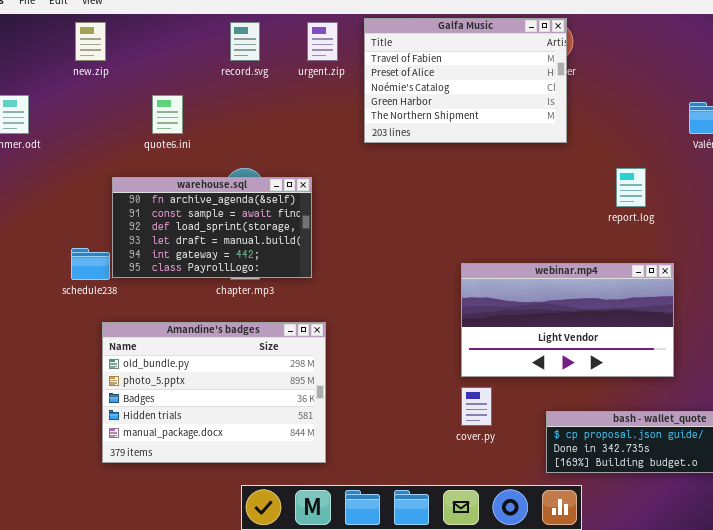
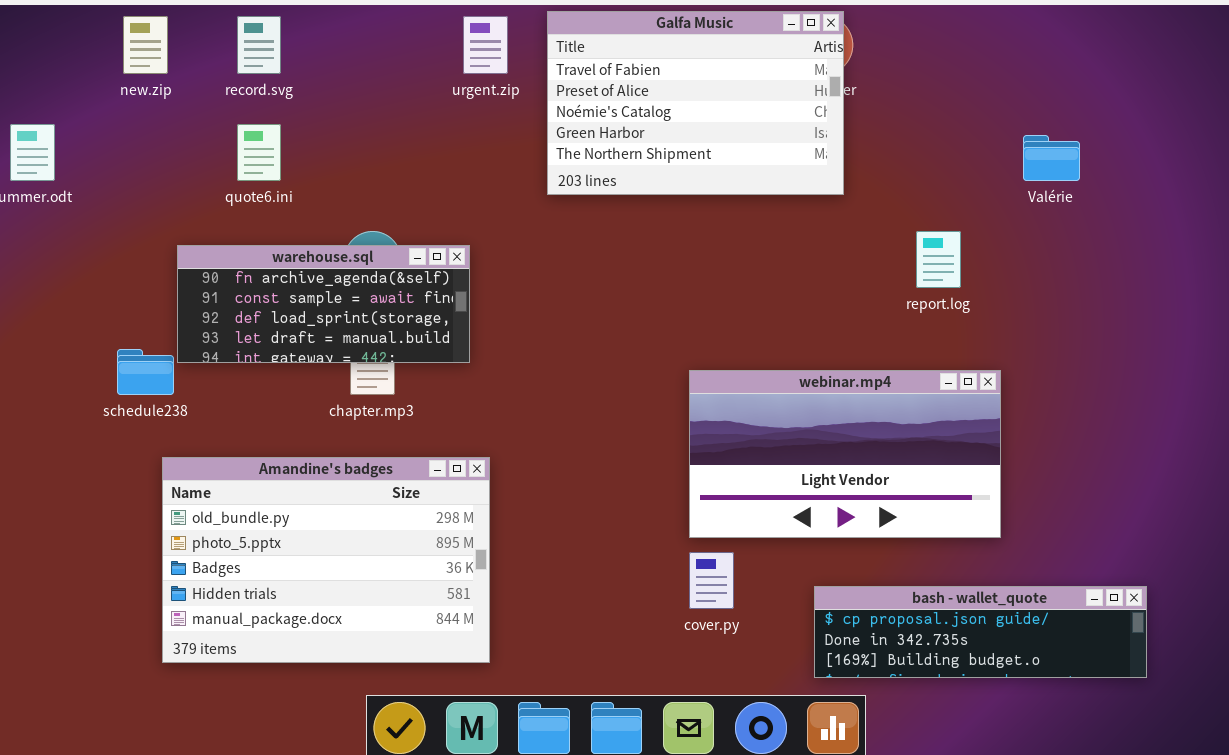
record.svg: [230,22,260,61] -> [237,16,281,74], moved
warehouse.sql: [112,177,312,278] -> [177,245,470,363], resized

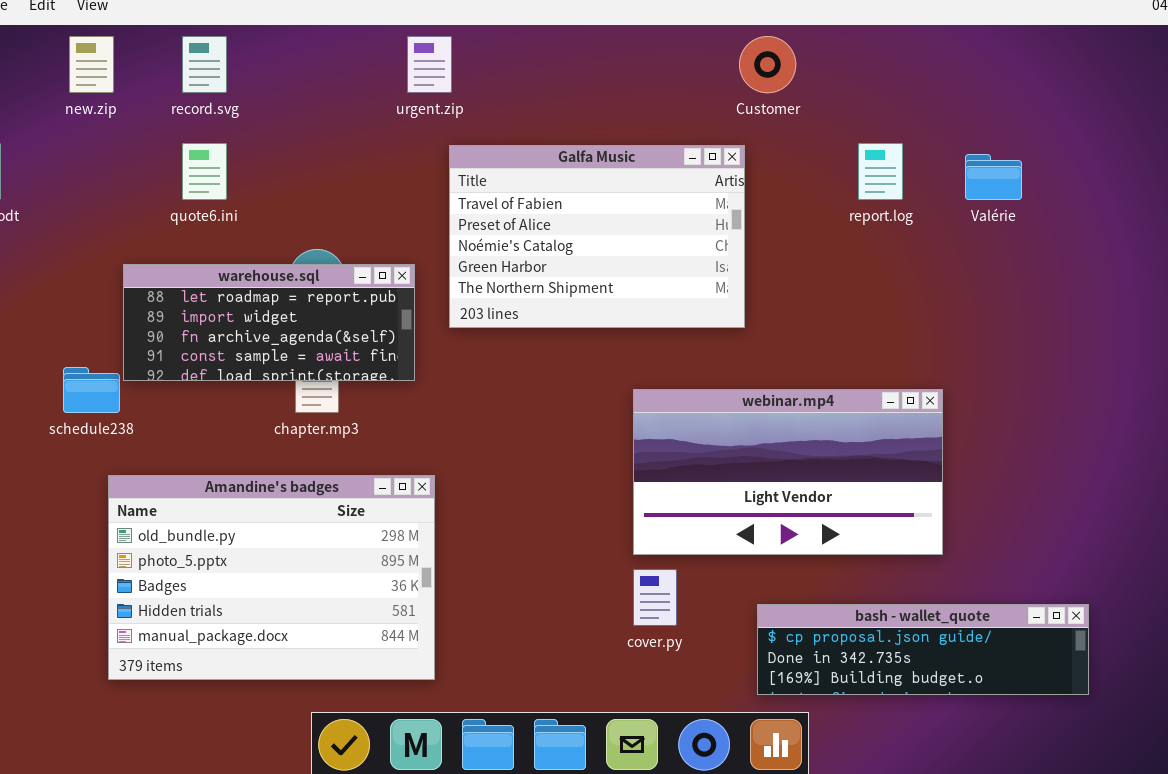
Galfa Music: [547,11,844,195] -> [449,145,745,328], moved
report.log: [916,231,961,288] -> [858,143,903,200], moved
warehouse.sql: [177,245,470,363] -> [123,264,415,381], scrolled up 2 rows

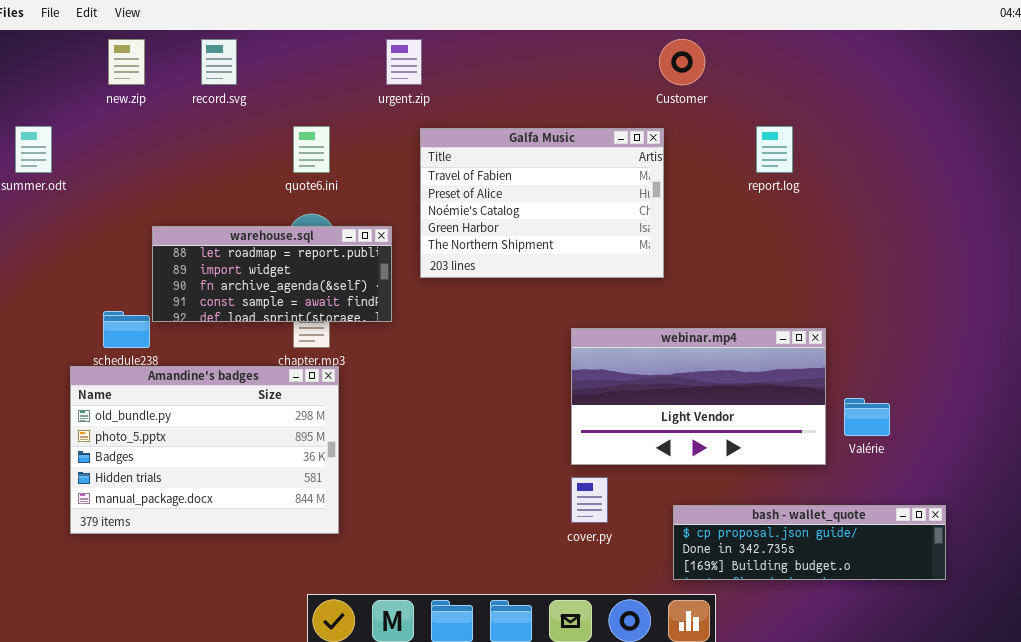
quote6.ini: [182,143,227,200] -> [293,126,330,173], moved
Valérie: [965,154,1022,200] -> [844,398,890,436], moved
Amandine's badges: [108,475,435,680] -> [70,366,339,534], moved

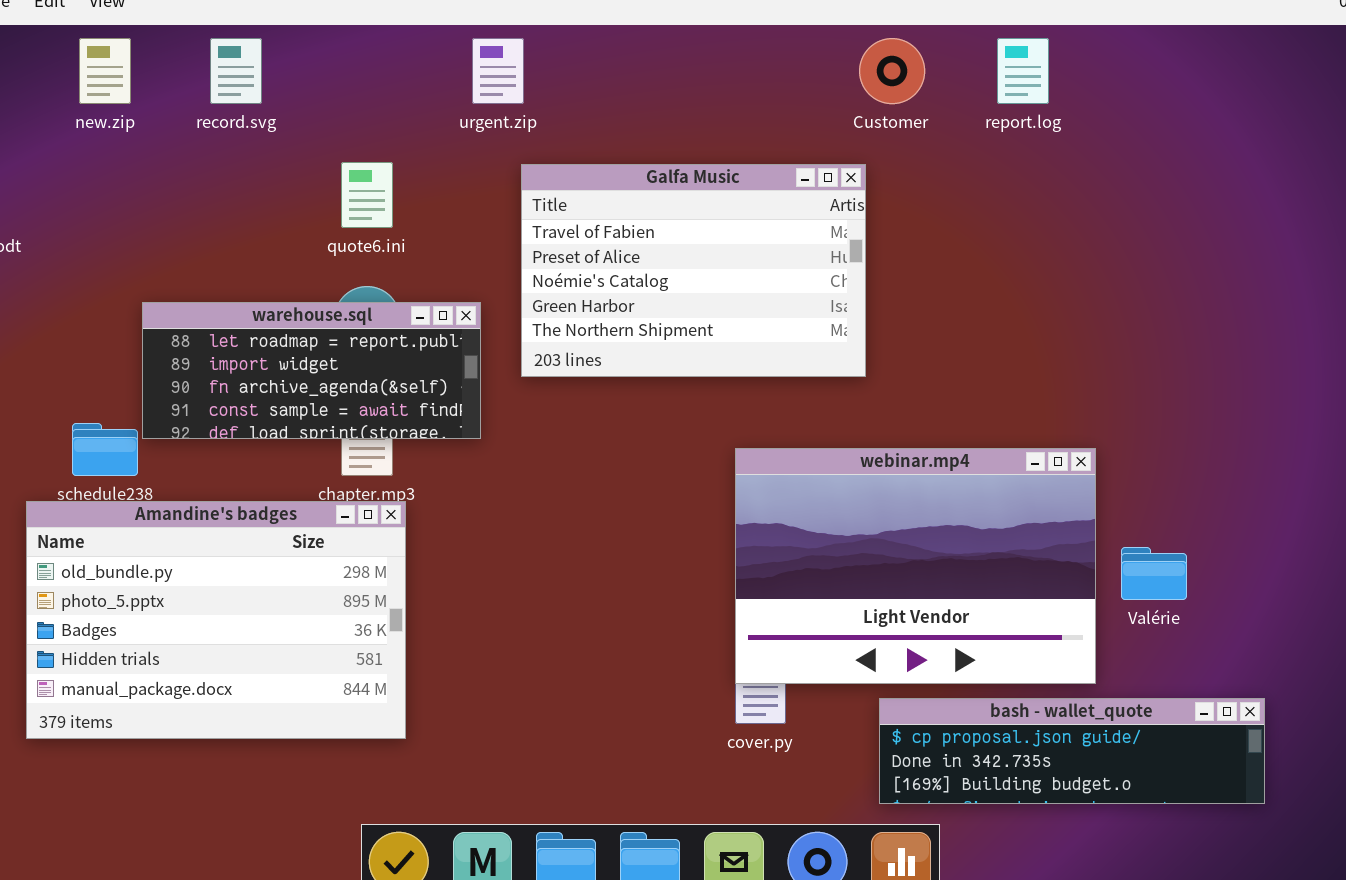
report.log: [756,126,793,173] -> [997,38,1049,104], moved
webinar.mp4: [571,328,826,465] -> [735,448,1096,684], resized

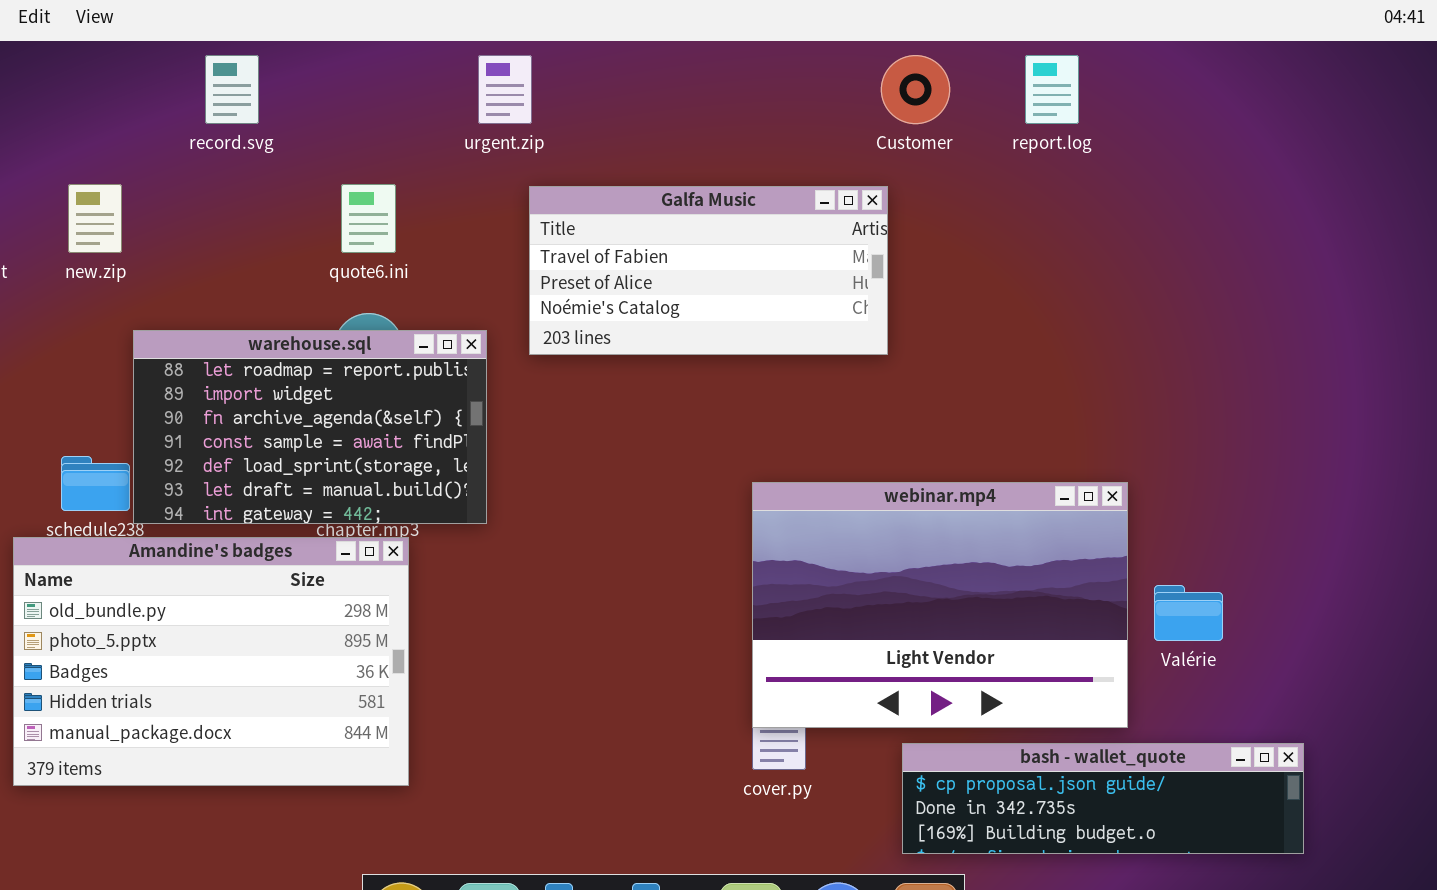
new.zip: [79,38,131,104] -> [68,184,122,253], moved
Galfa Music: [521,164,866,377] -> [529,186,888,355], resized
warehouse.sql: [142,302,481,439] -> [133,330,487,524], resized

